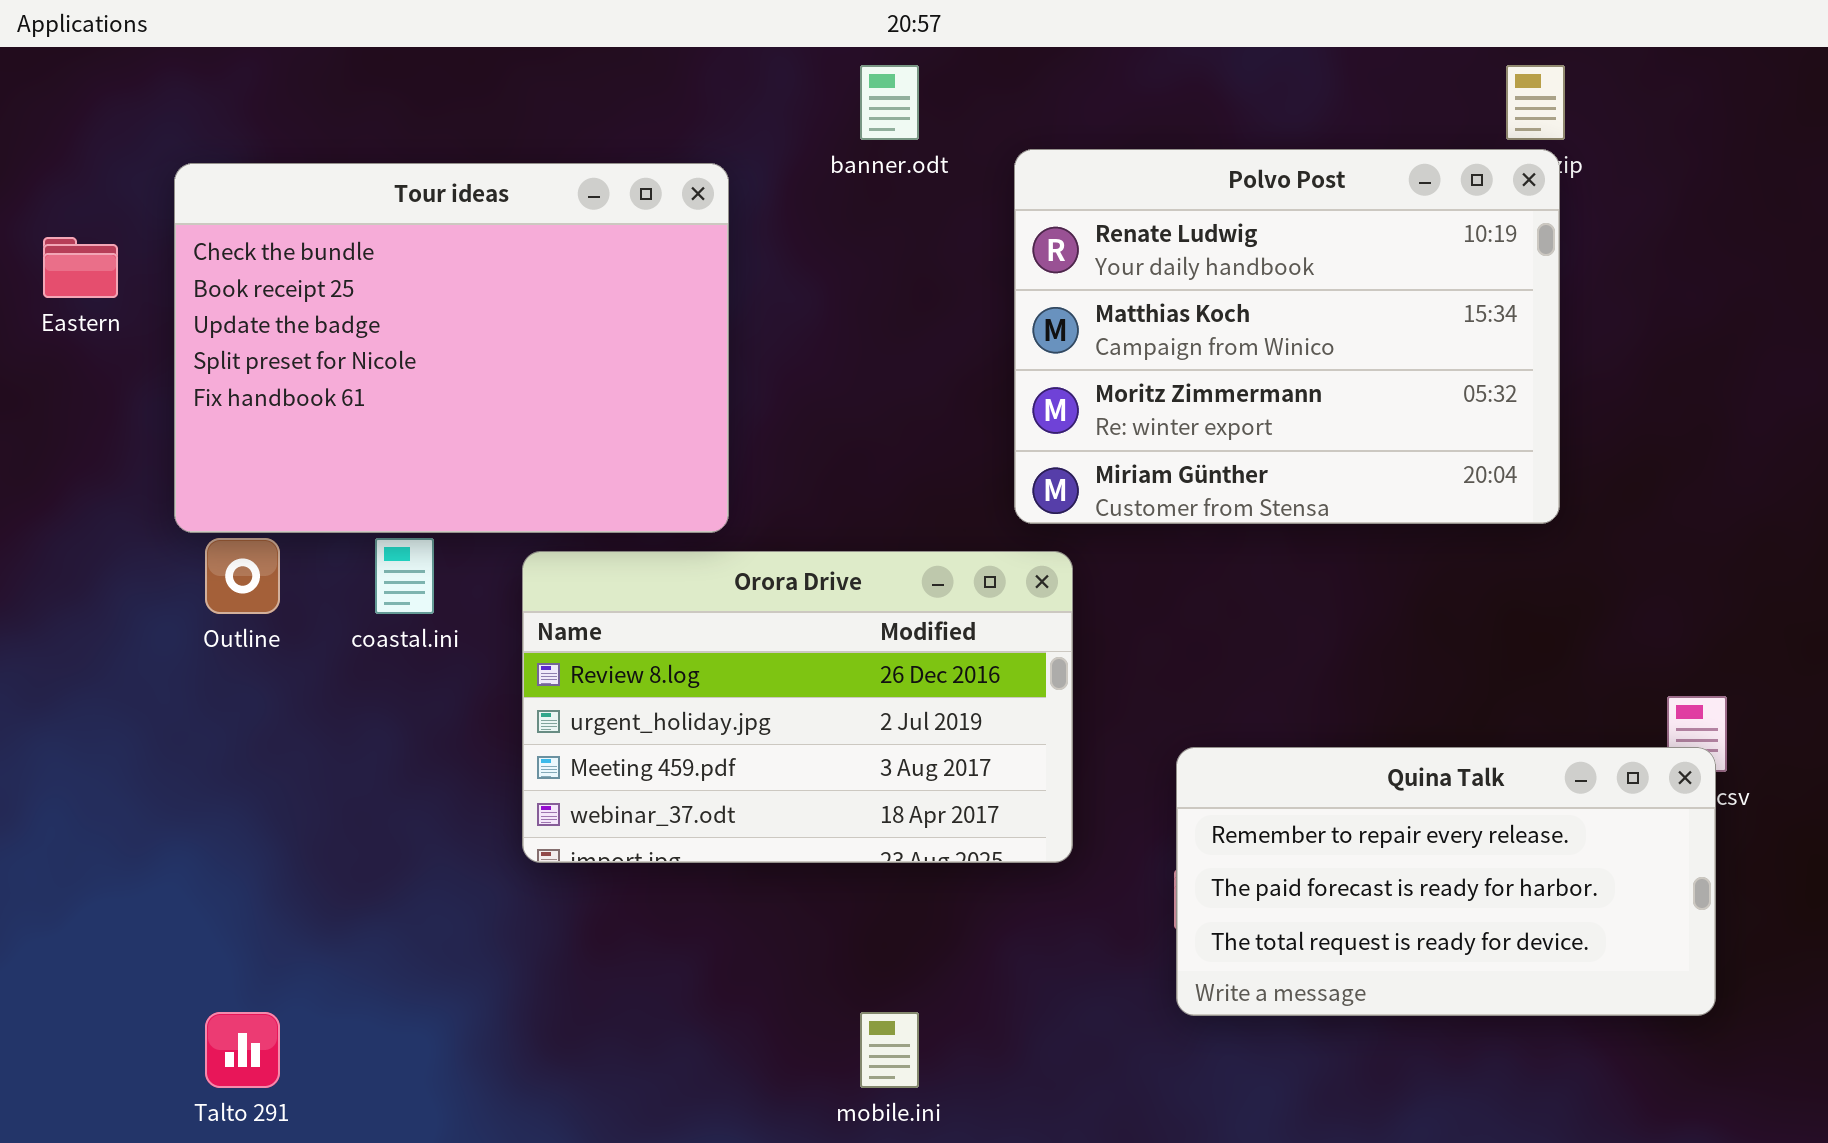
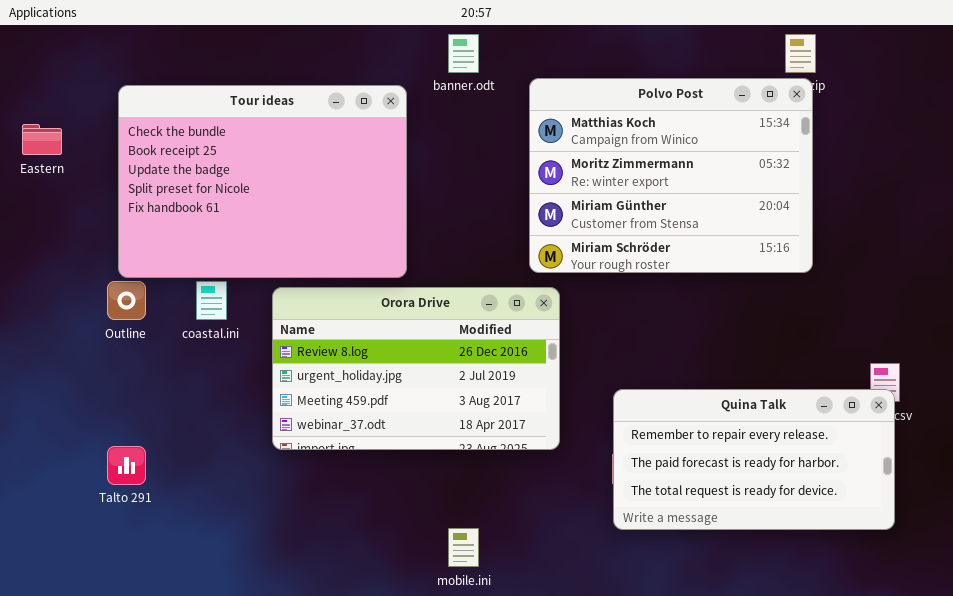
Polvo Post: [1014,149,1560,524] -> [529,78,813,273], scrolled down 1 row
Tour ideas: [174,163,729,533] -> [118,85,407,278], moved
Talto 291: [205,1012,280,1088] -> [107,446,146,485], moved

